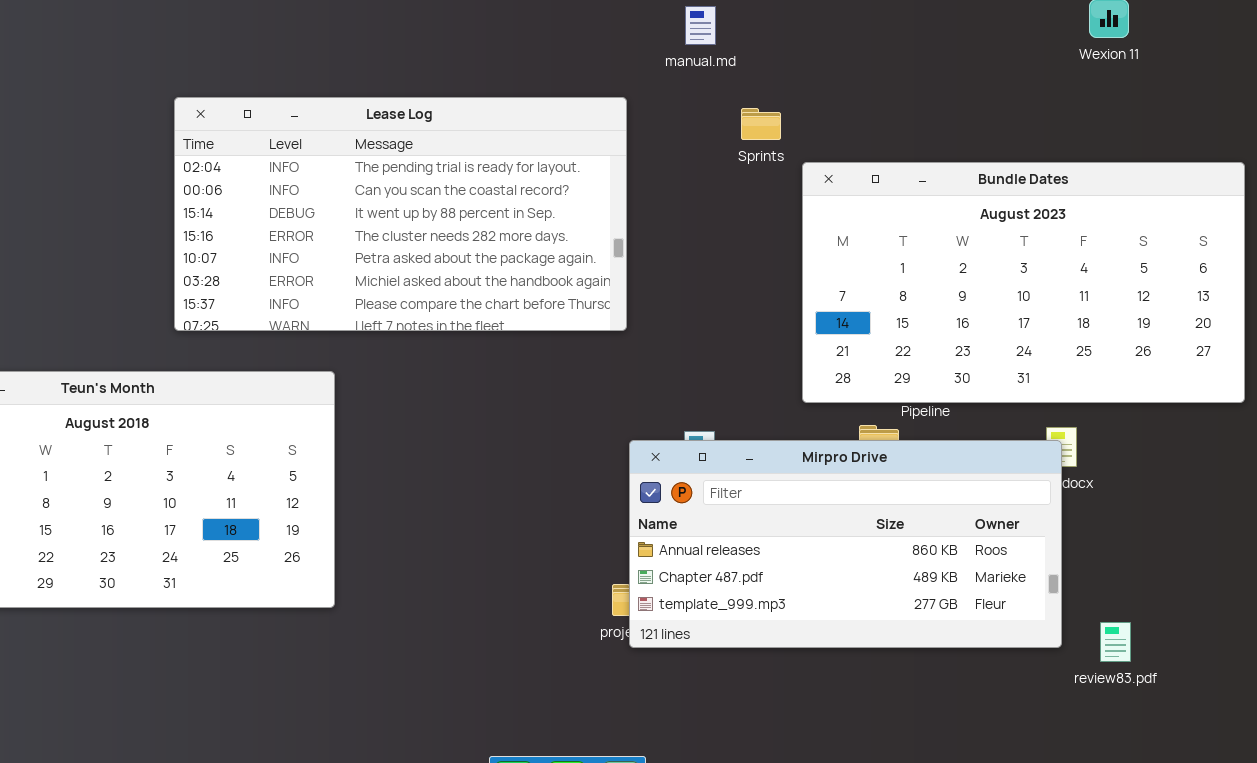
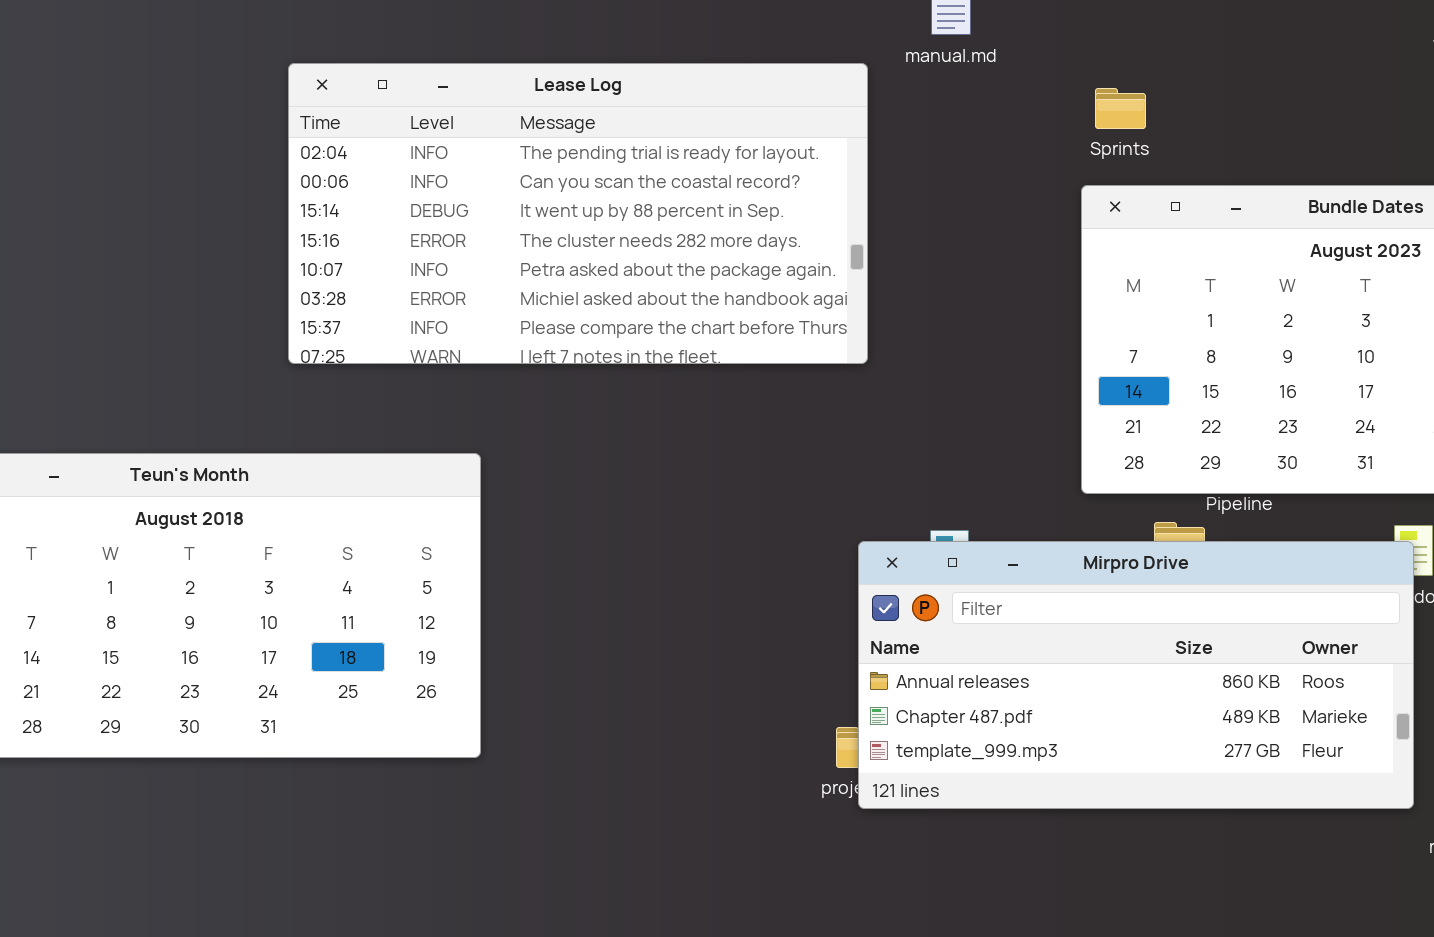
Lease Log: [174,97,627,331] -> [288,63,868,364], moved
Sprints: [741,108,781,140] -> [1095,88,1146,129], moved

